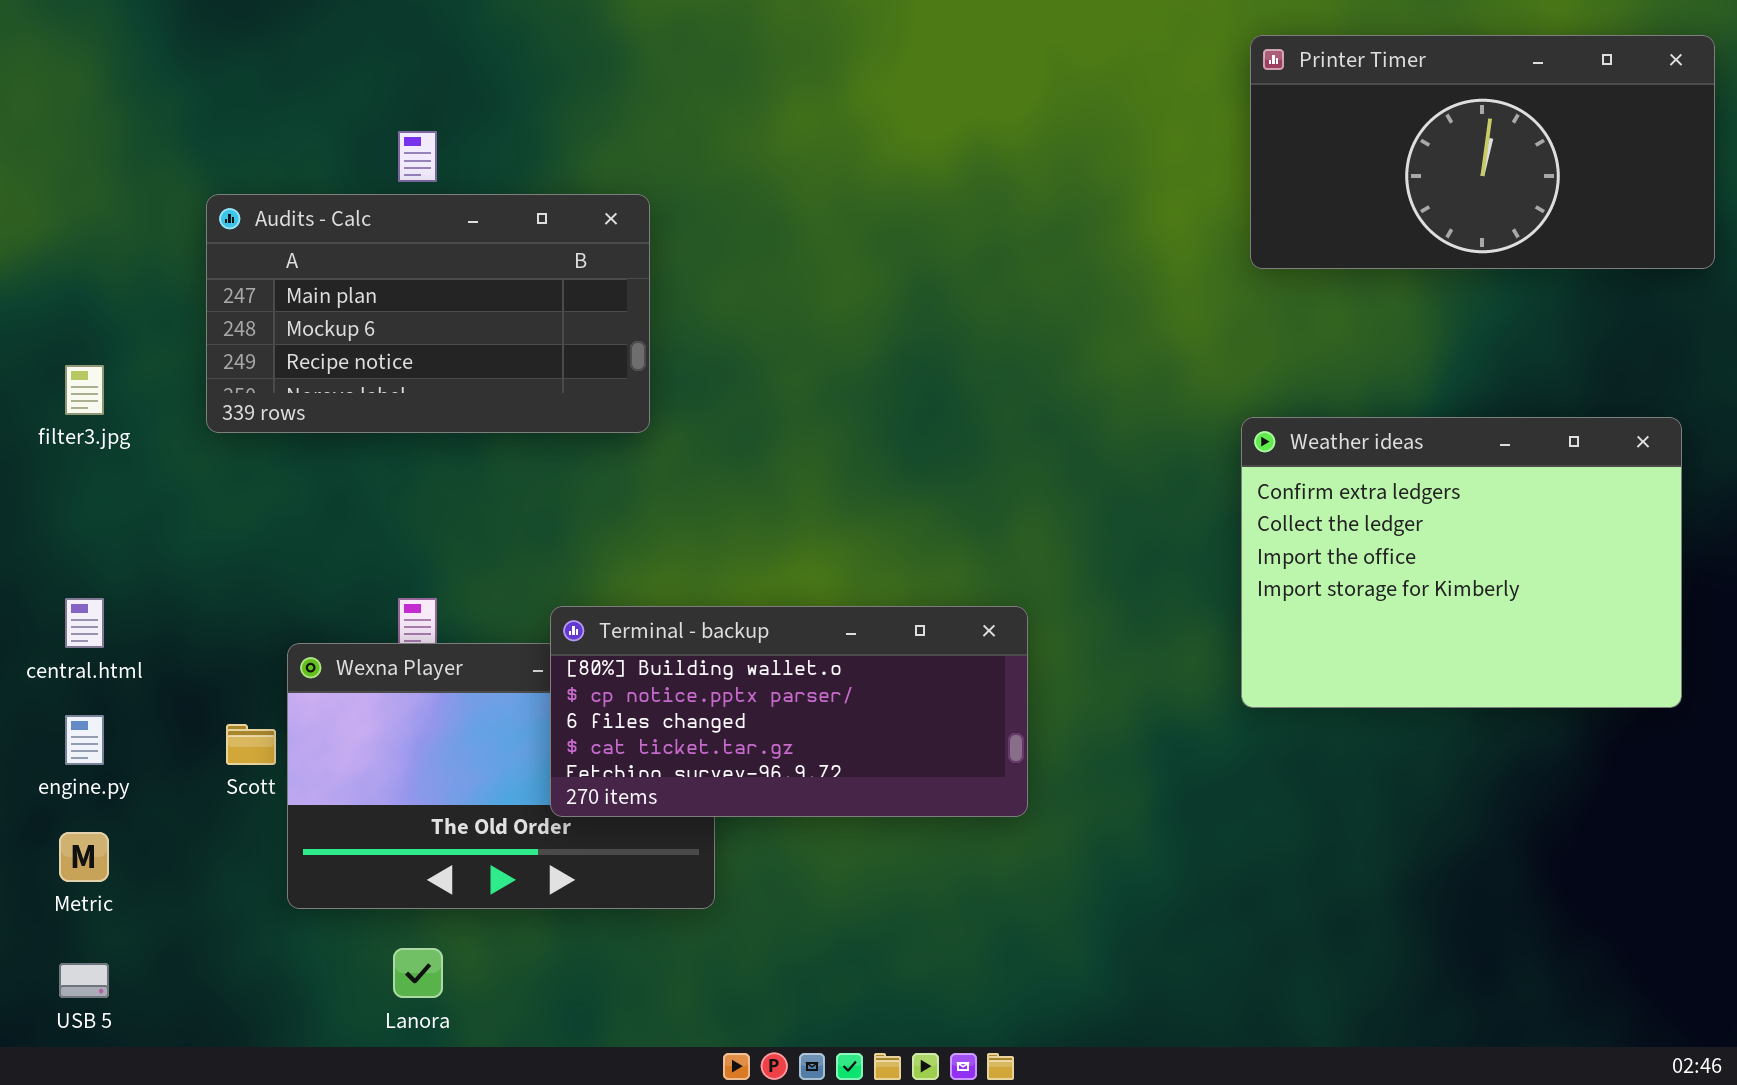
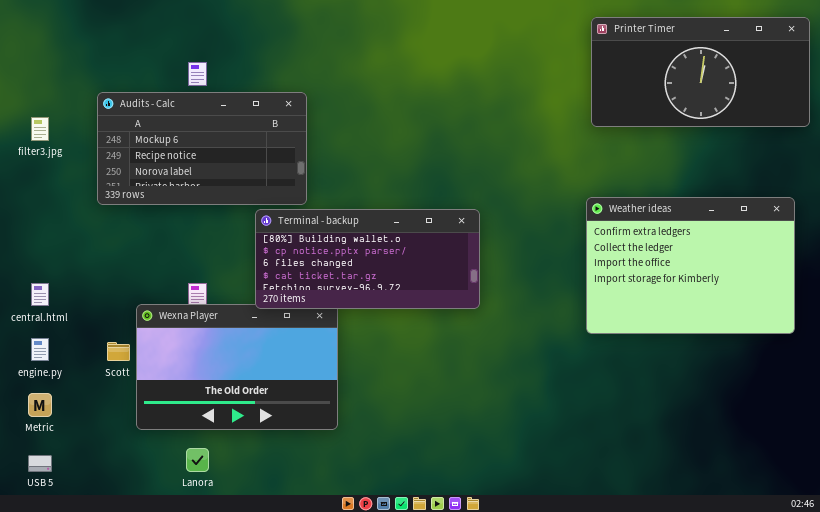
Audits - Calc: [206,194,650,433] -> [97,92,307,205], scrolled down 1 row
filter3.jpg: [65,365,104,415] -> [31,117,49,141], moved
Terminal - backup: [550,606,1028,817] -> [255,209,480,309], moved

